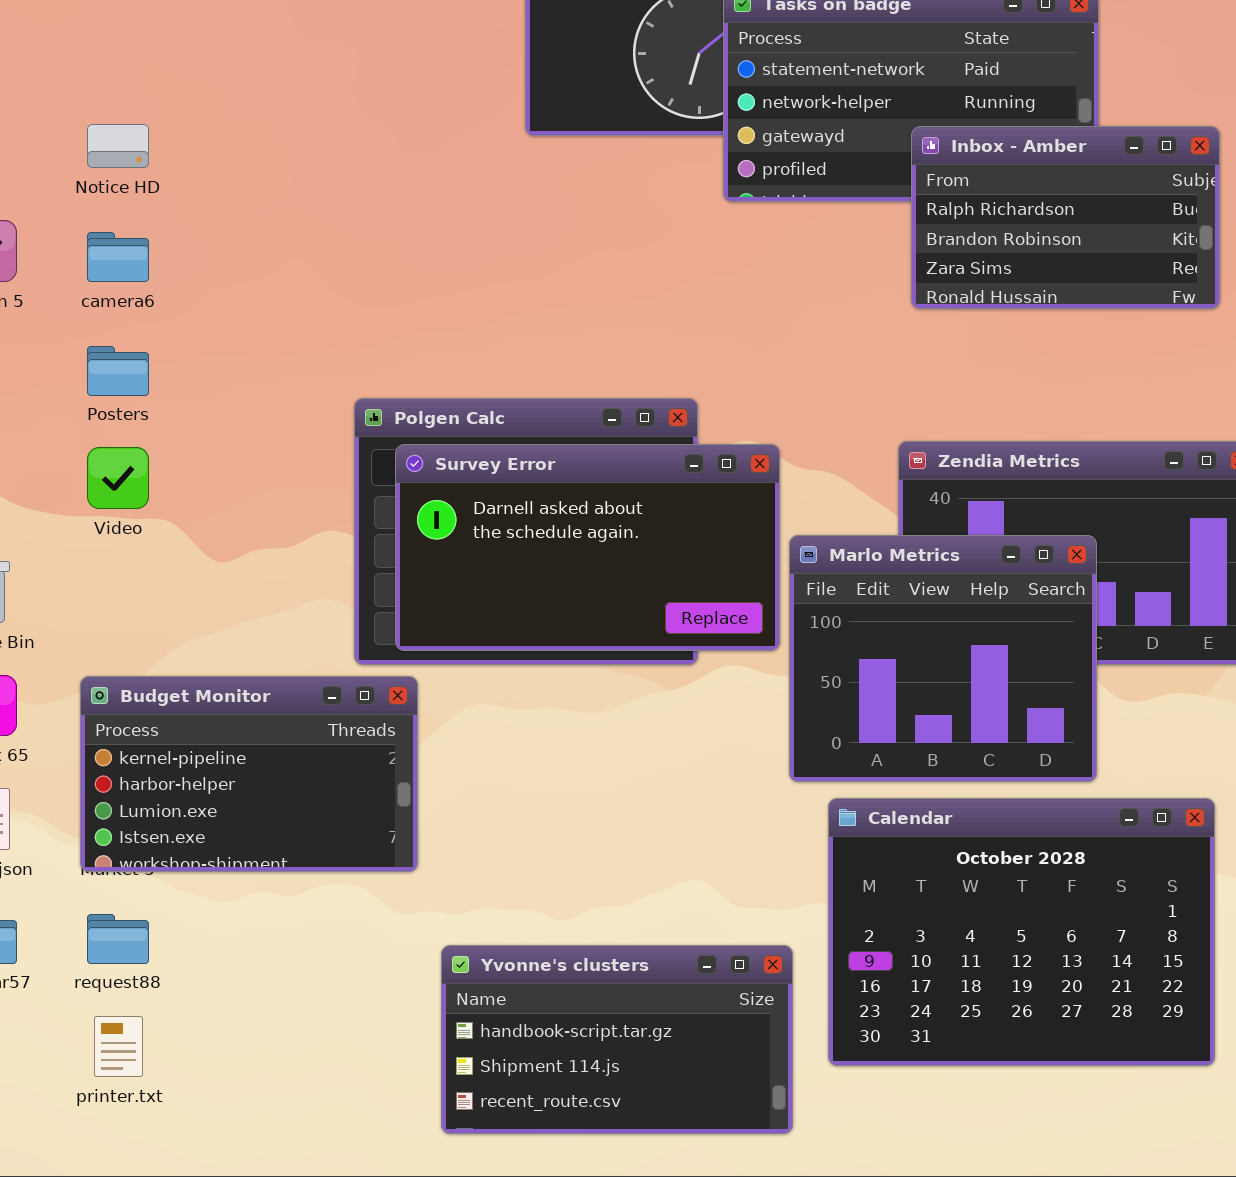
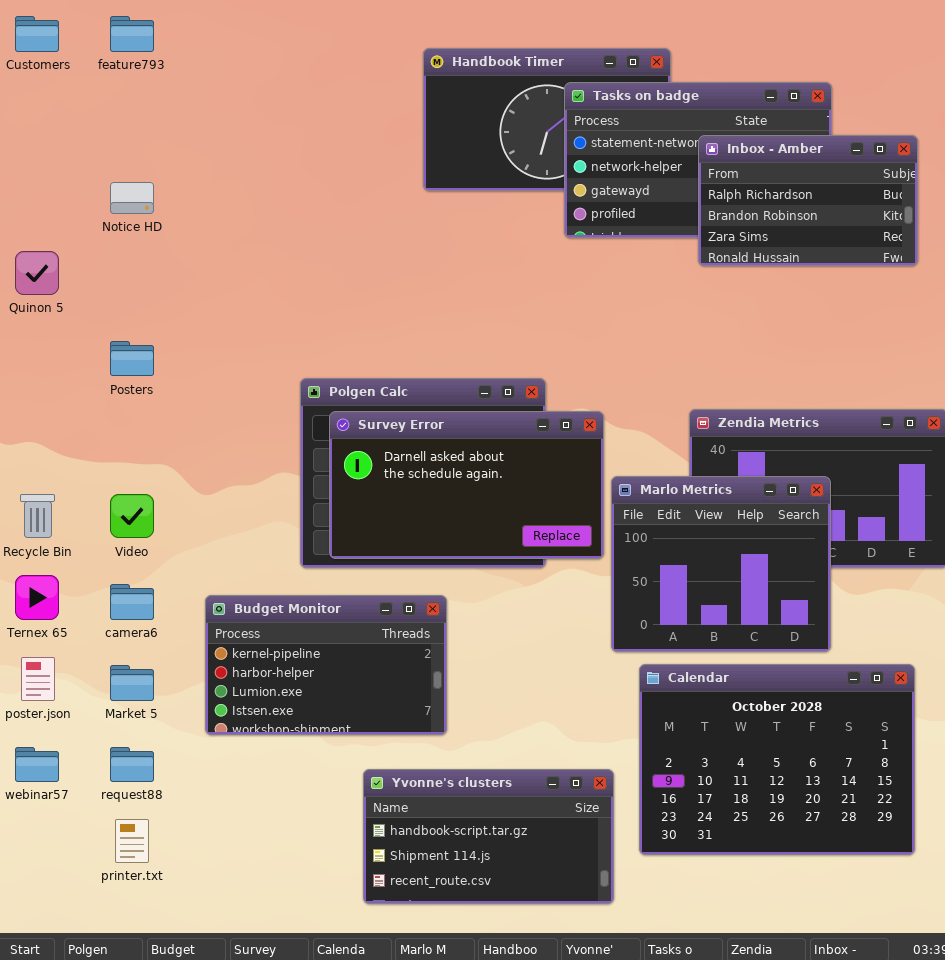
Inbox - Amber: [911,126,1220,309] -> [698,135,918,266], moved
camera6: [87,232,149,282] -> [110,584,154,620], moved
Video: [87,447,149,509] -> [110,494,154,538], moved
Budget Monitor: [80,676,418,872] -> [205,595,447,735], moved

